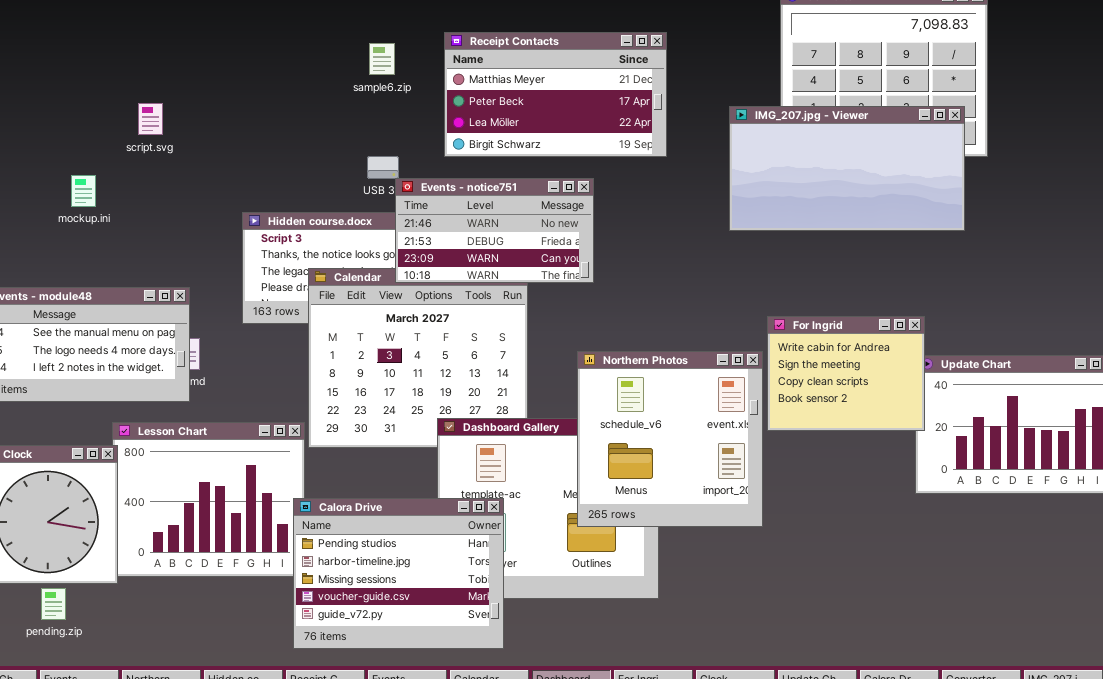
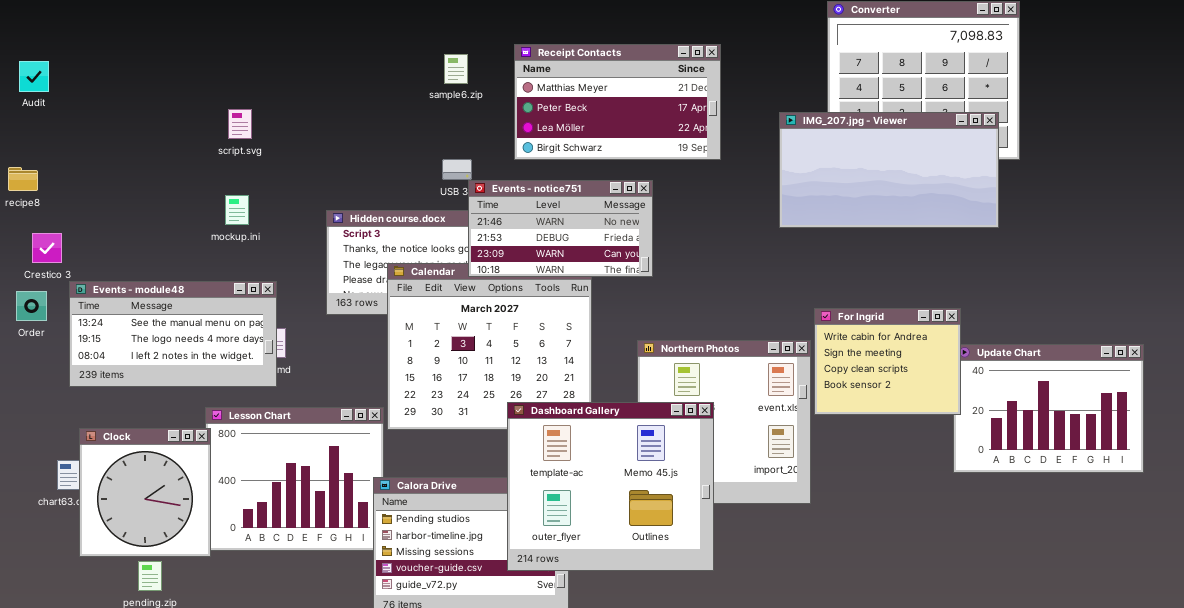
mockup.ini: [71,175,96,207] -> [225,195,249,225], moved
Dashboard Gallery: [437,418,659,599] -> [507,402,714,571], raised

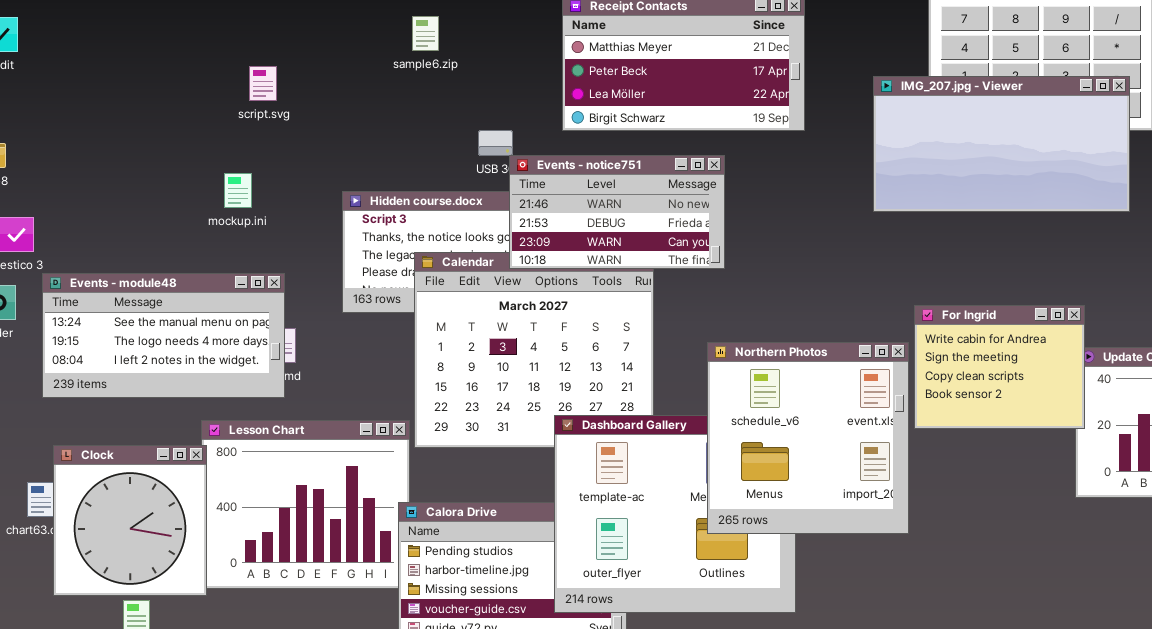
sample6.zip: [444,54,468,84] -> [412,16,439,51], moved
script.svg: [228,109,252,139] -> [249,66,277,101], moved
Northern Photos: [637,340,811,504] -> [707,342,909,534], raised

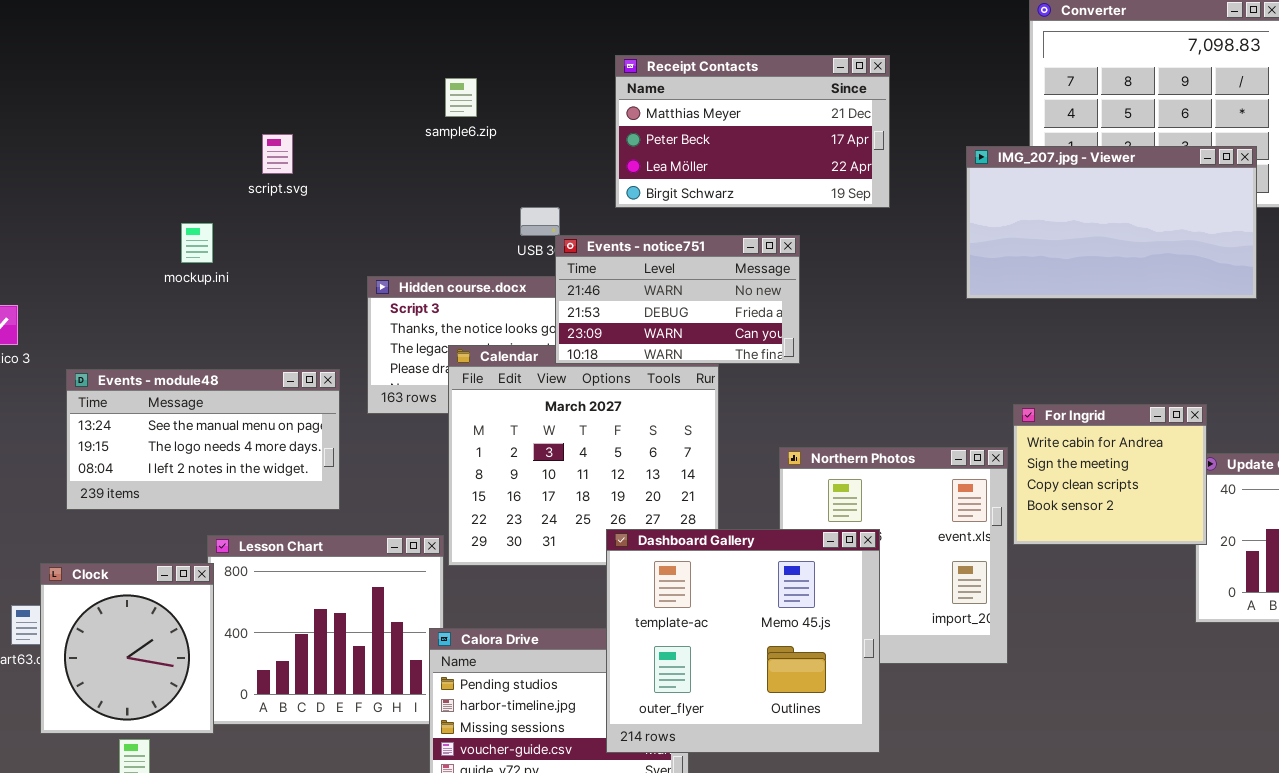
mockup.ini: [224,173,252,208] -> [181,223,213,263], moved
Events - module48: [42,273,285,398] -> [66,369,340,510], moved
Dashboard Gallery: [554,415,796,613] -> [606,529,880,753], raised

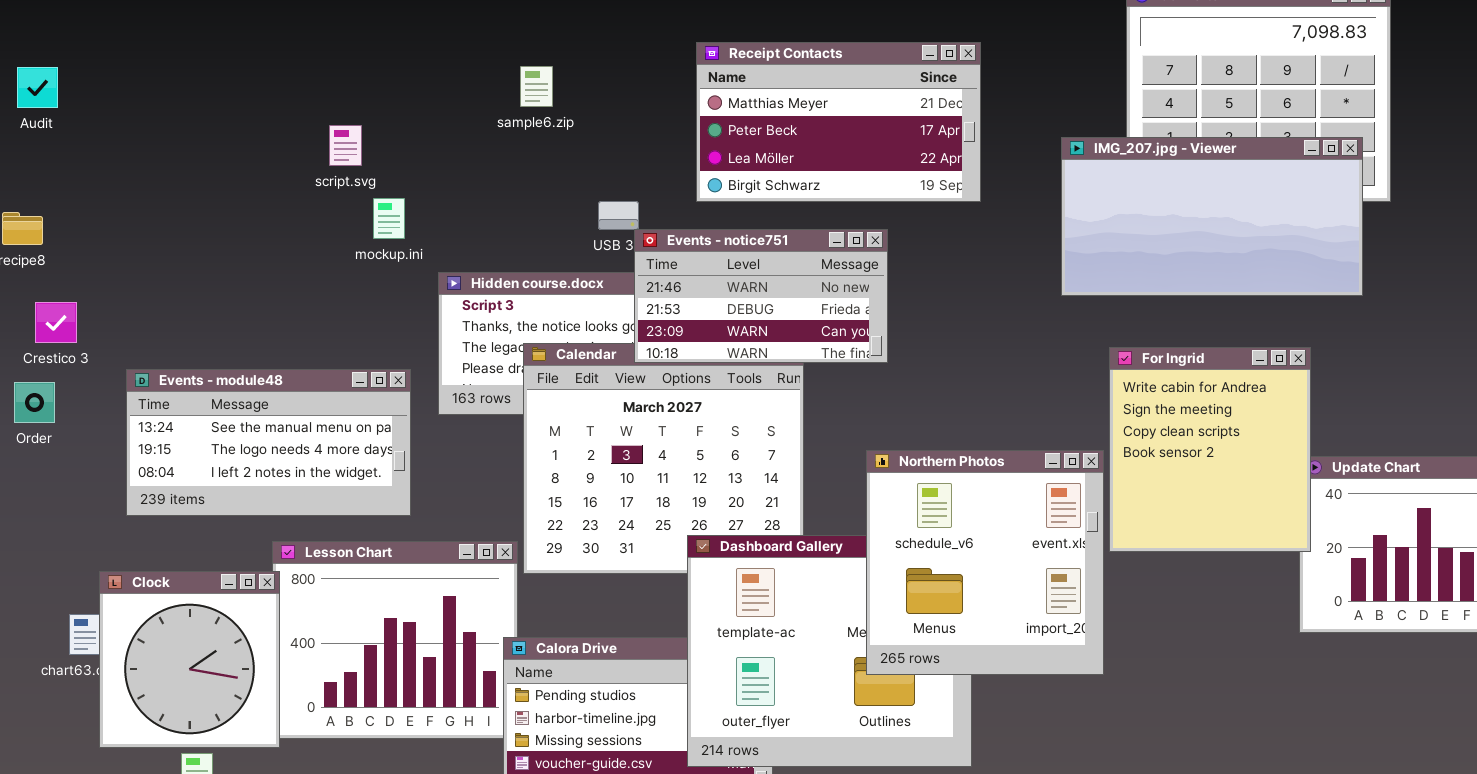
mockup.ini: [181,223,213,263] -> [373,198,405,239], moved
For Ingrid: [1013,404,1207,545] -> [1109,347,1311,552], resized
Northern Photos: [779,447,1008,664] -> [866,450,1104,675], raised

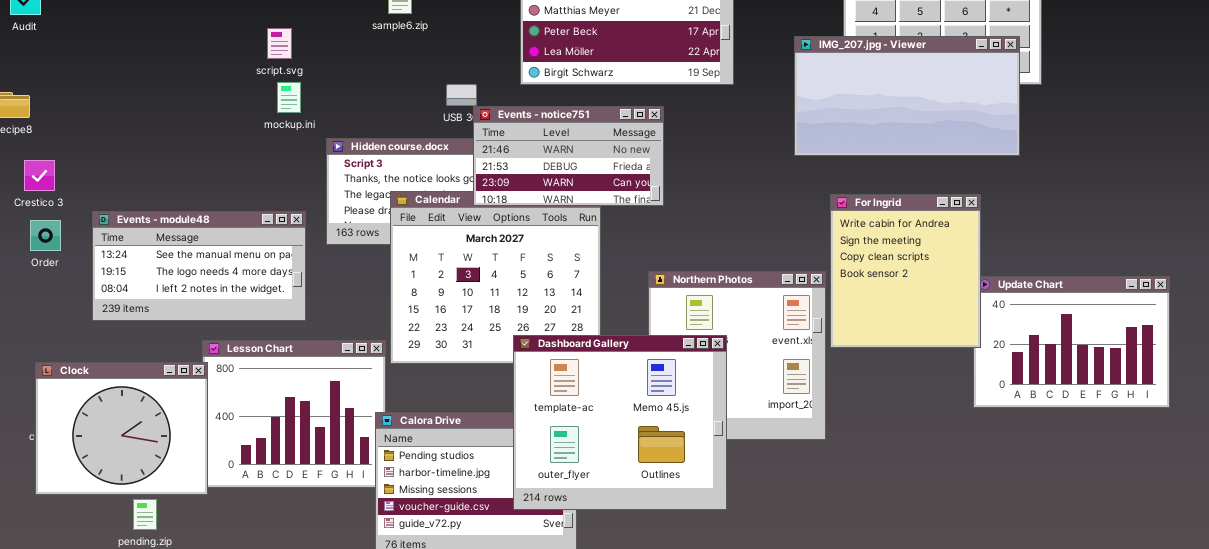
script.svg: [329,125,362,166] -> [267,28,292,59], moved
Order: [14,382,55,423] -> [30,220,61,251], moved
Dashboard Gallery: [687,535,972,767] -> [513,335,727,510], raised
Clock: [99,571,280,748] -> [35,362,208,495], resized

